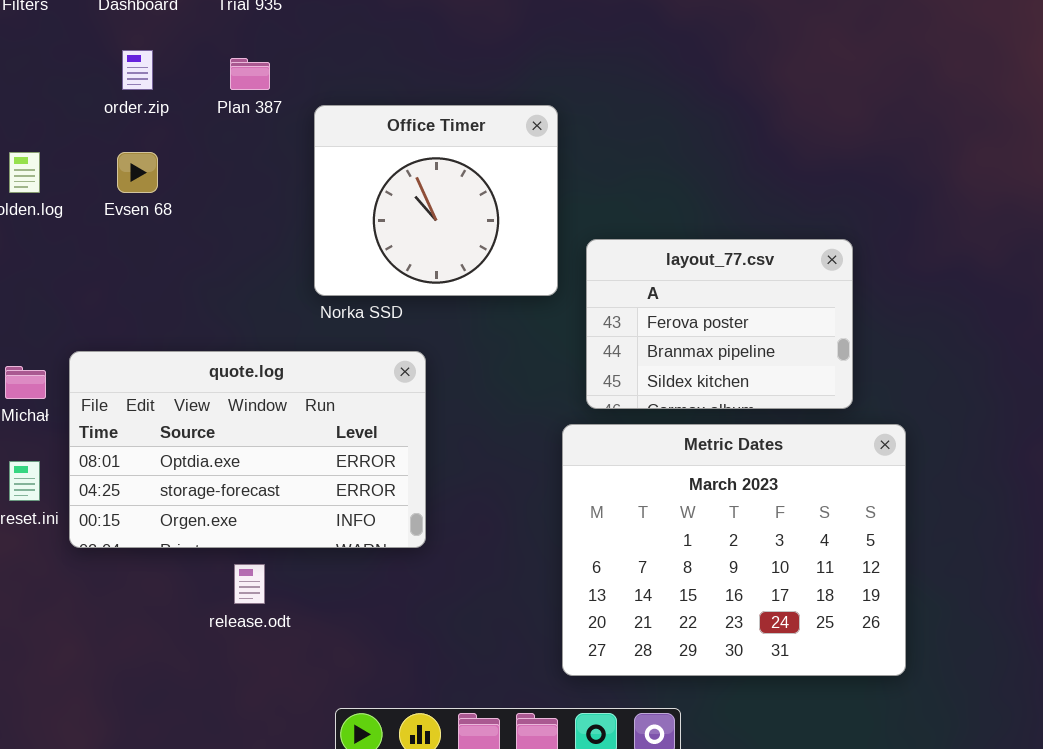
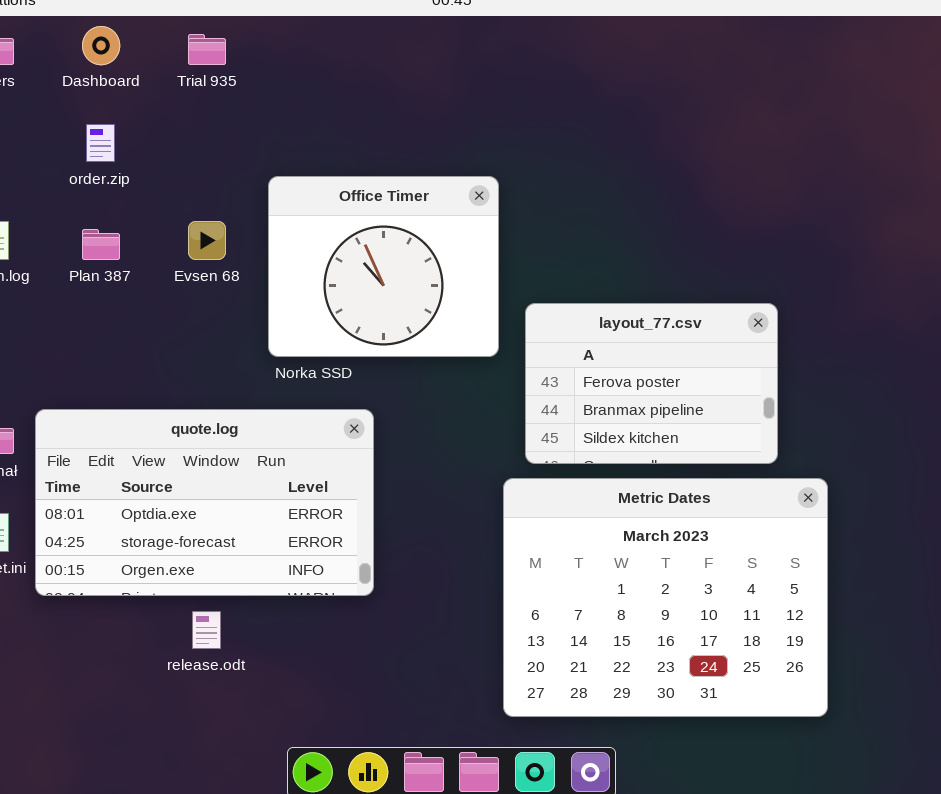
Plan 387: [230,58,270,90] -> [82,229,120,260], moved
Evsen 68: [117,152,158,193] -> [188,221,226,260], moved

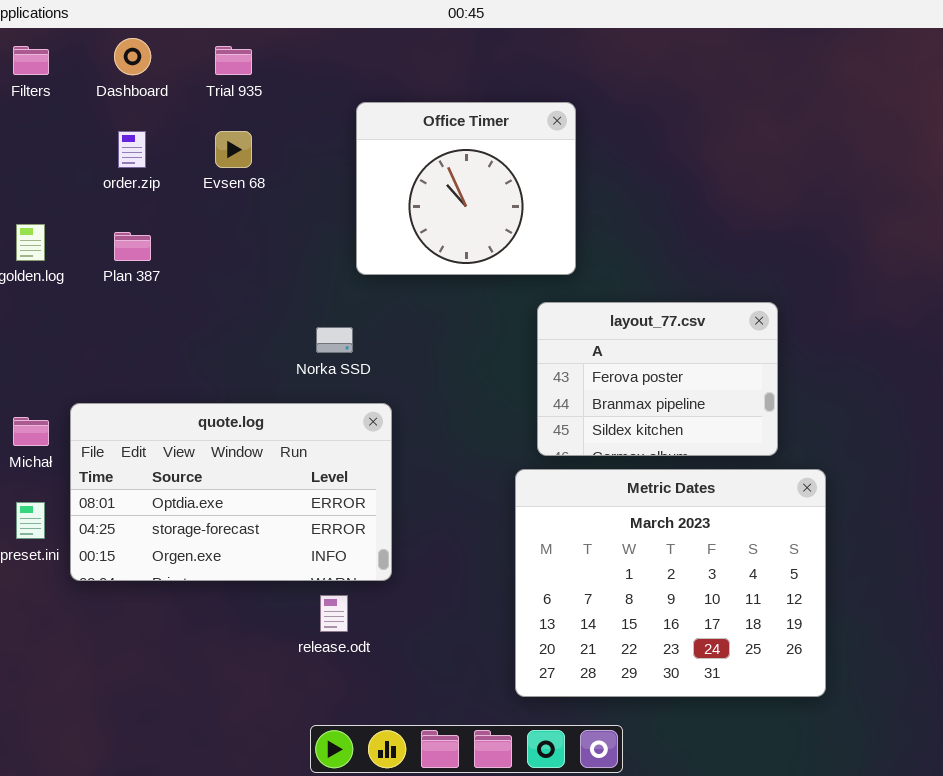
Office Timer: [268,176,499,357] -> [356,102,576,275], moved
Evsen 68: [188,221,226,260] -> [215,131,252,168], moved
release.odt: [192,611,221,649] -> [320,595,348,632], moved

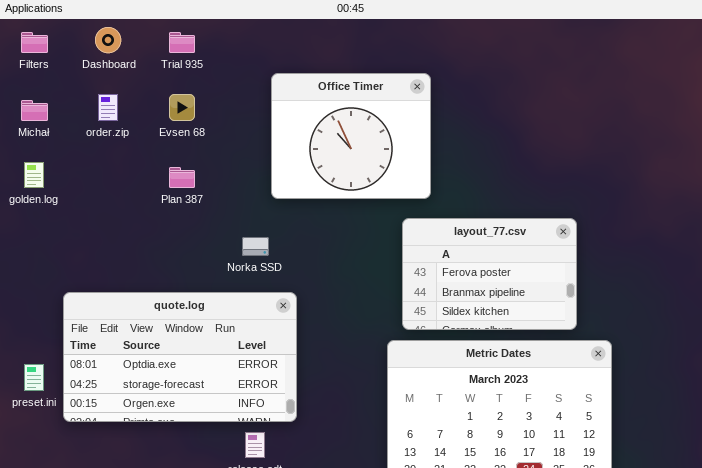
Plan 387: [114,232,151,261] -> [169,167,195,188], moved
Michał: [13,417,49,446] -> [21,100,48,121], moved

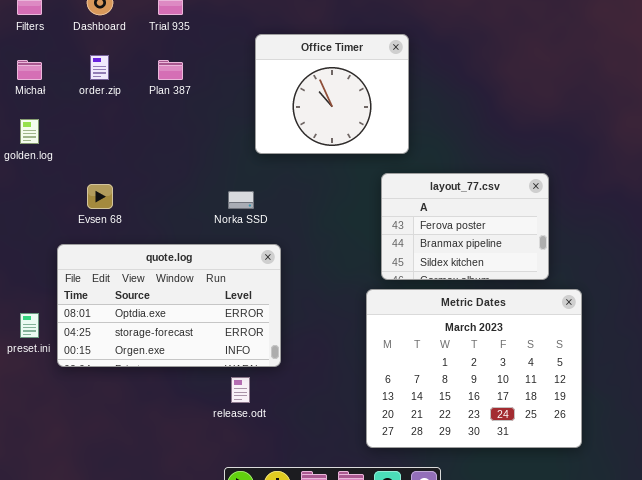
Evsen 68: [169,94,195,121] -> [87,184,113,209], moved
Plan 387: [169,167,195,188] -> [158,60,183,80], moved

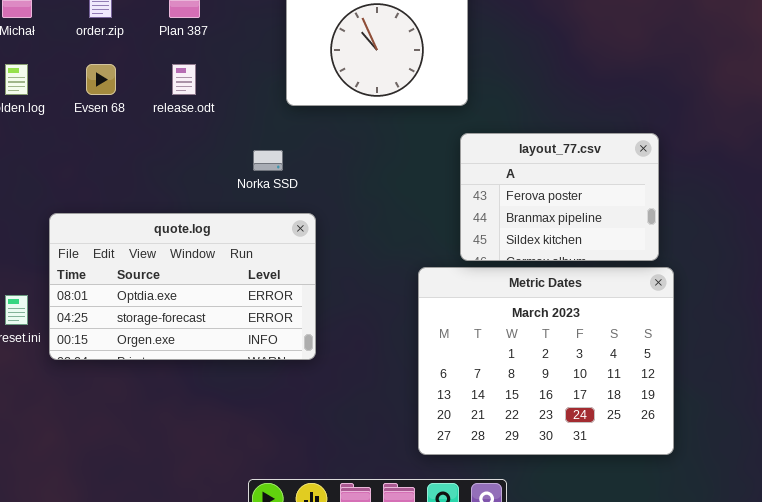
layout_77.csv: [381,173,549,280] -> [460,133,659,261], moved
Evsen 68: [87,184,113,209] -> [86,64,116,95], moved
release.odt: [231,377,250,403] -> [172,64,196,95], moved

